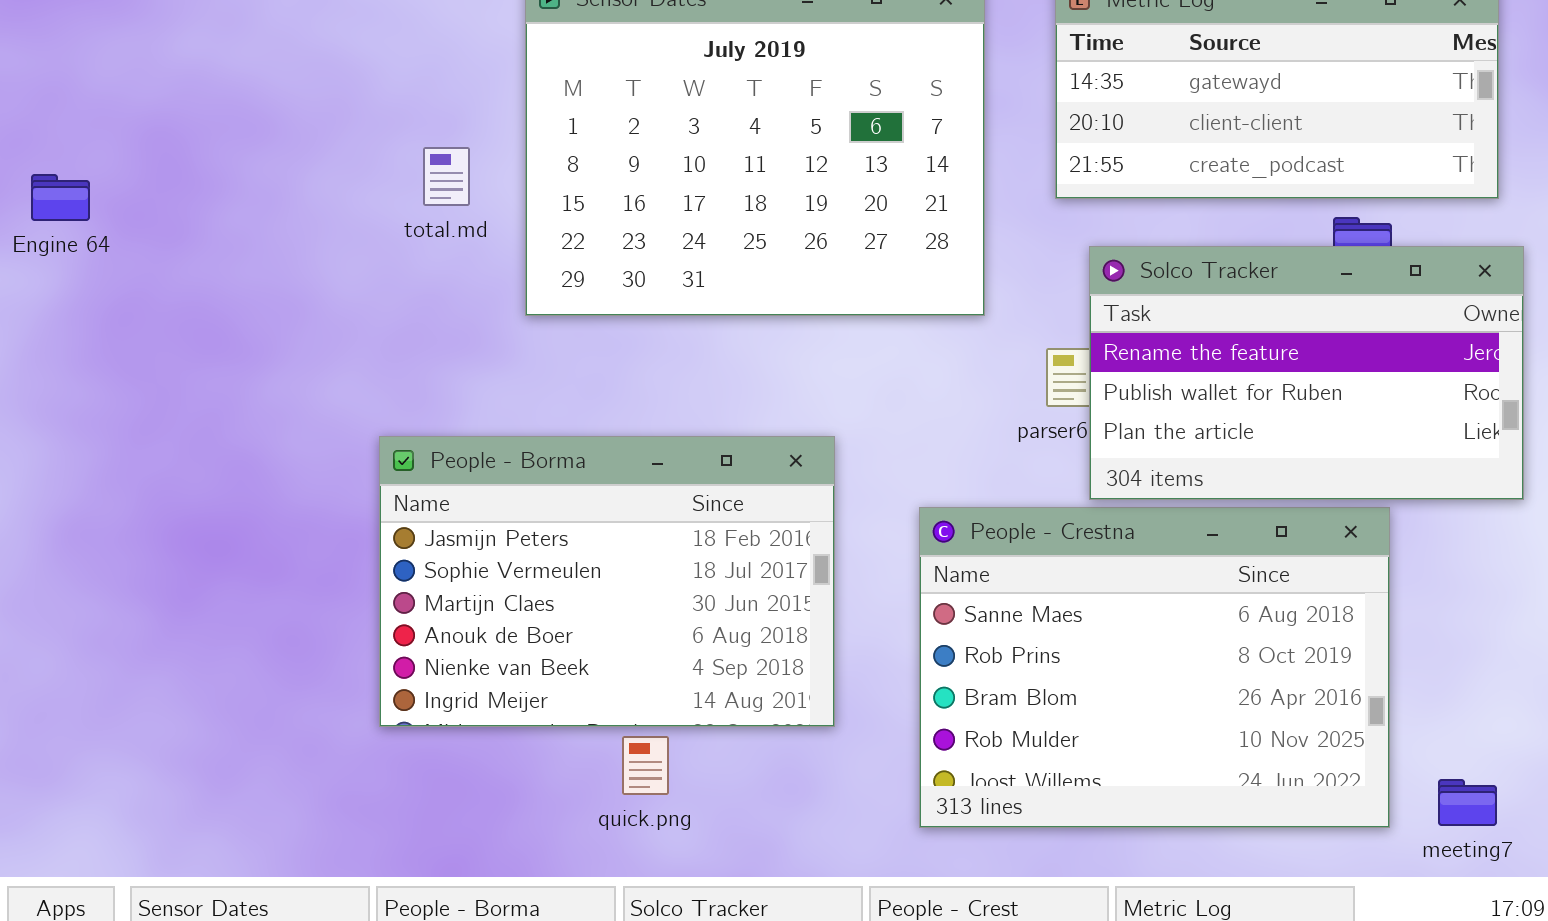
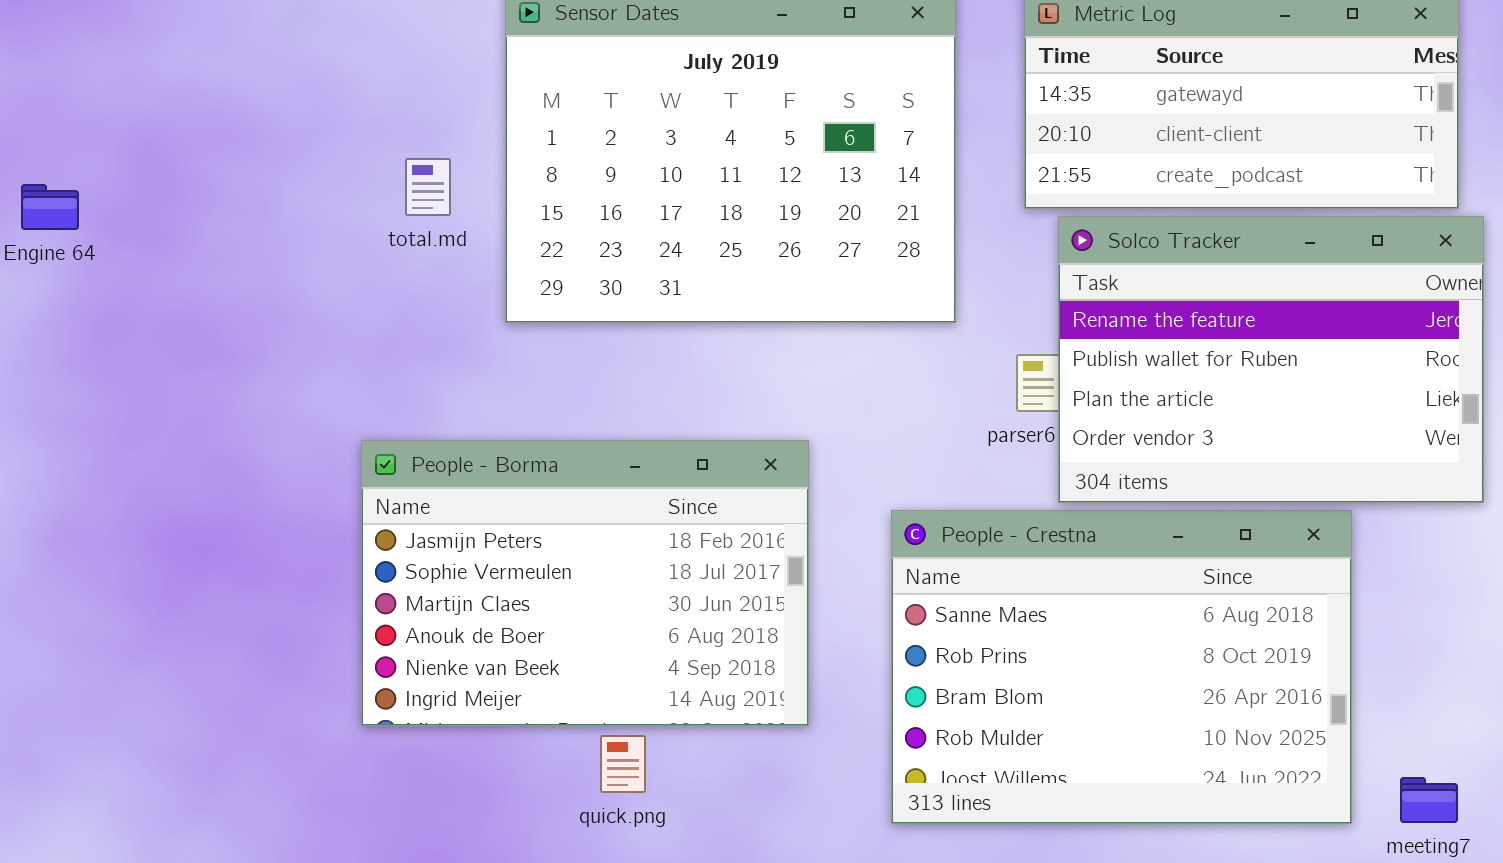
Solco Tracker: [1089,246,1524,500] -> [1058,216,1484,503], resized

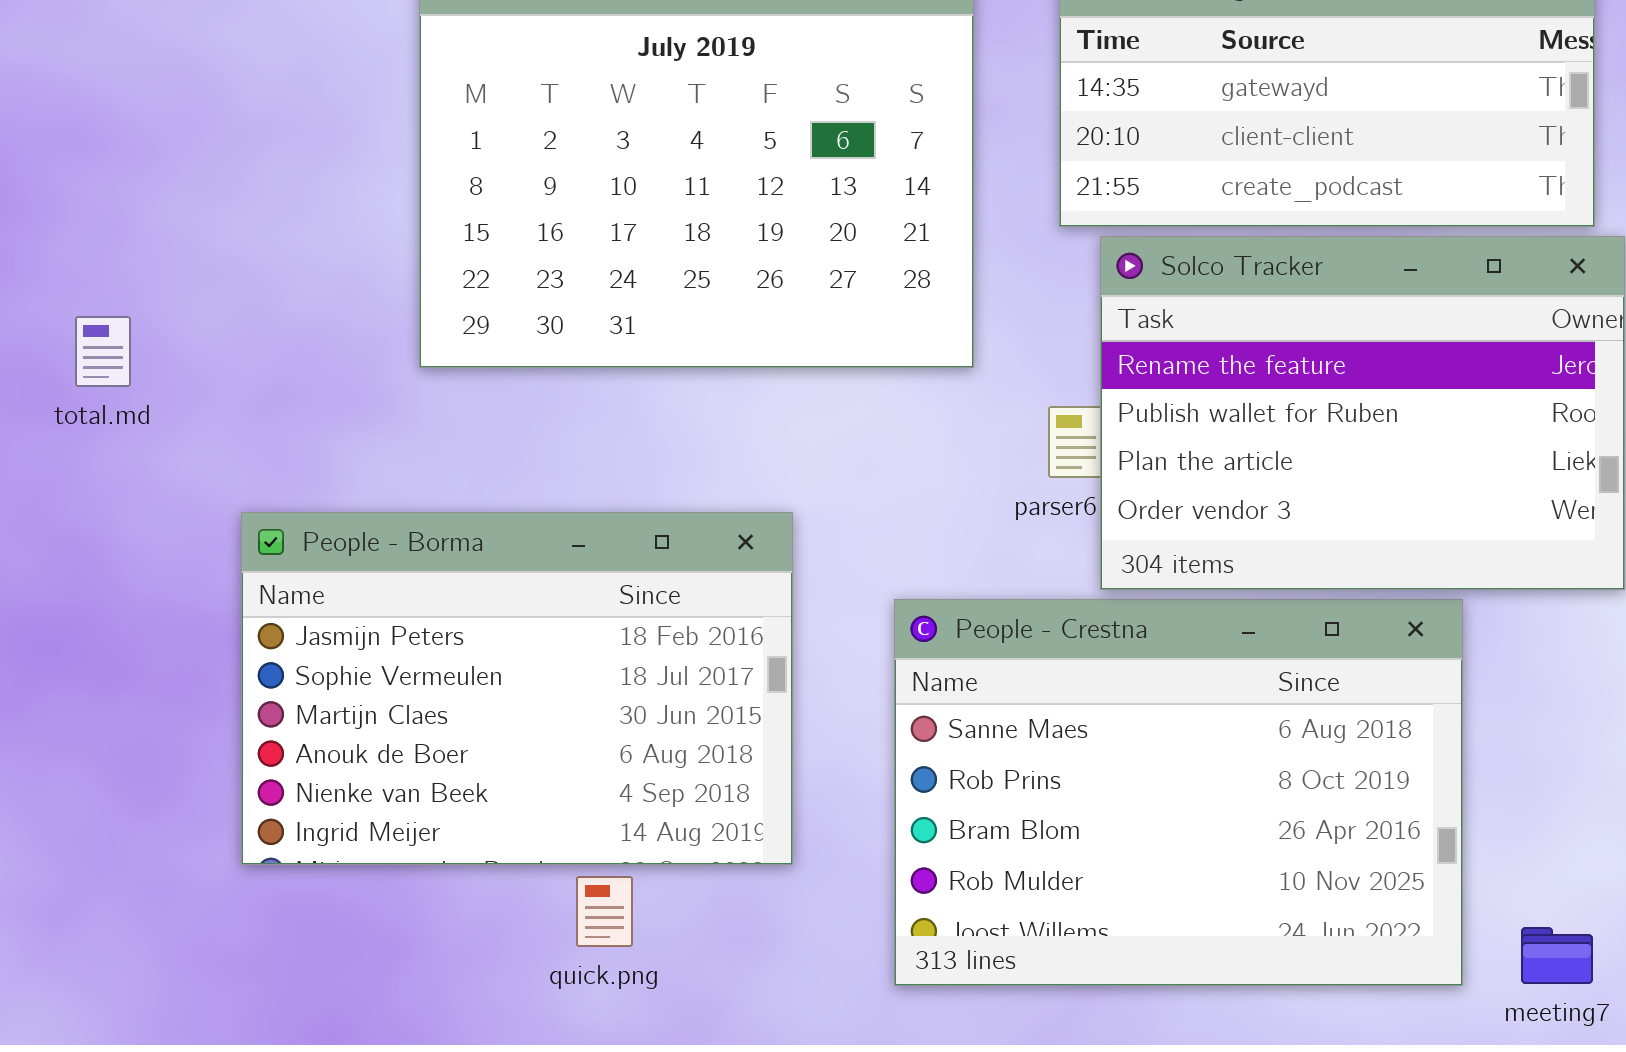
total.md: [405,158,451,216] -> [75,316,131,387], moved
quick.png: [600,735,646,793] -> [576,876,633,947], moved

